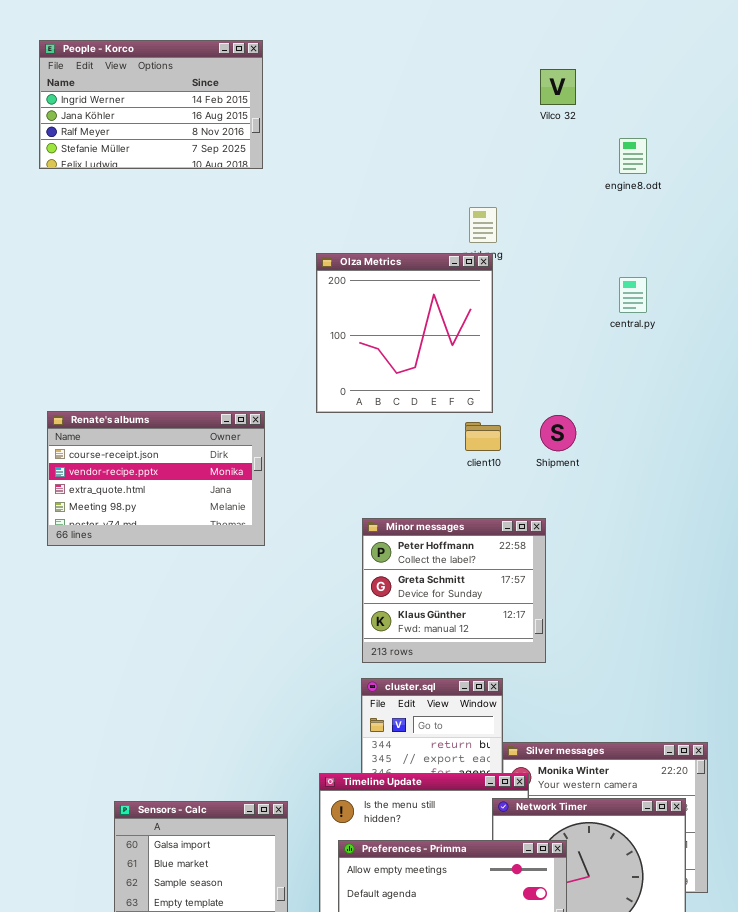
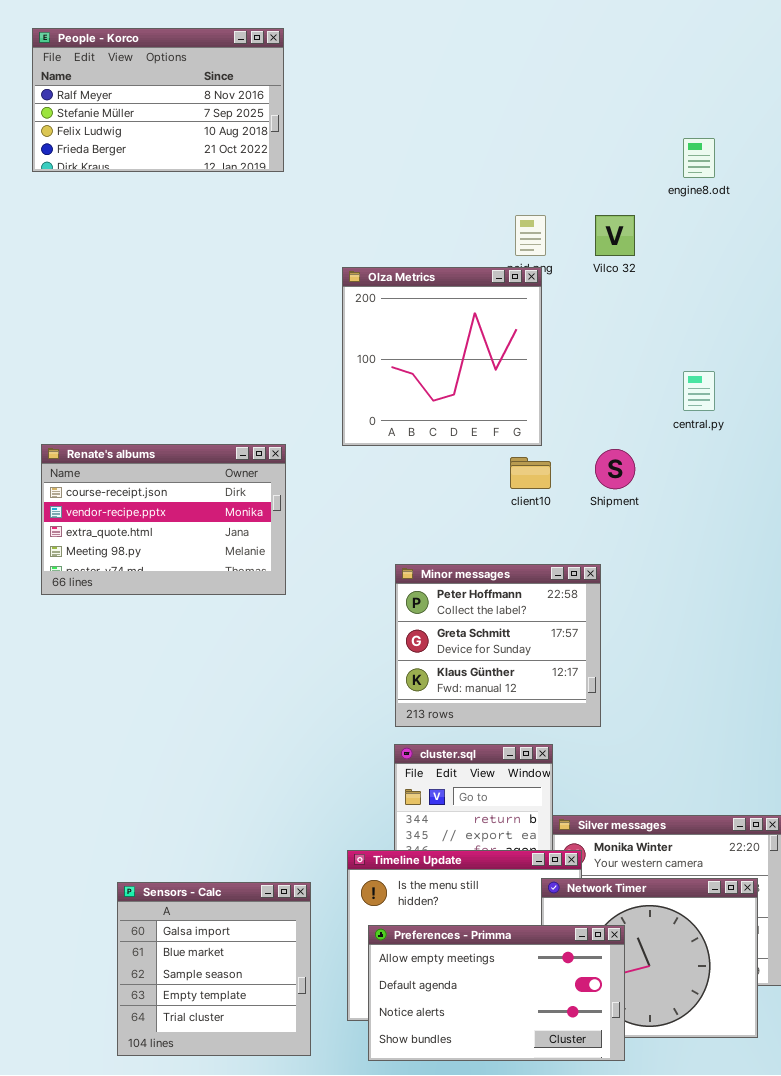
People - Korco: [39,40,263,169] -> [32,28,284,172], scrolled down 2 rows
Vilco 32: [540,69,576,105] -> [595,215,635,256], moved
central.py: [619,277,647,313] -> [683,371,715,411], moved

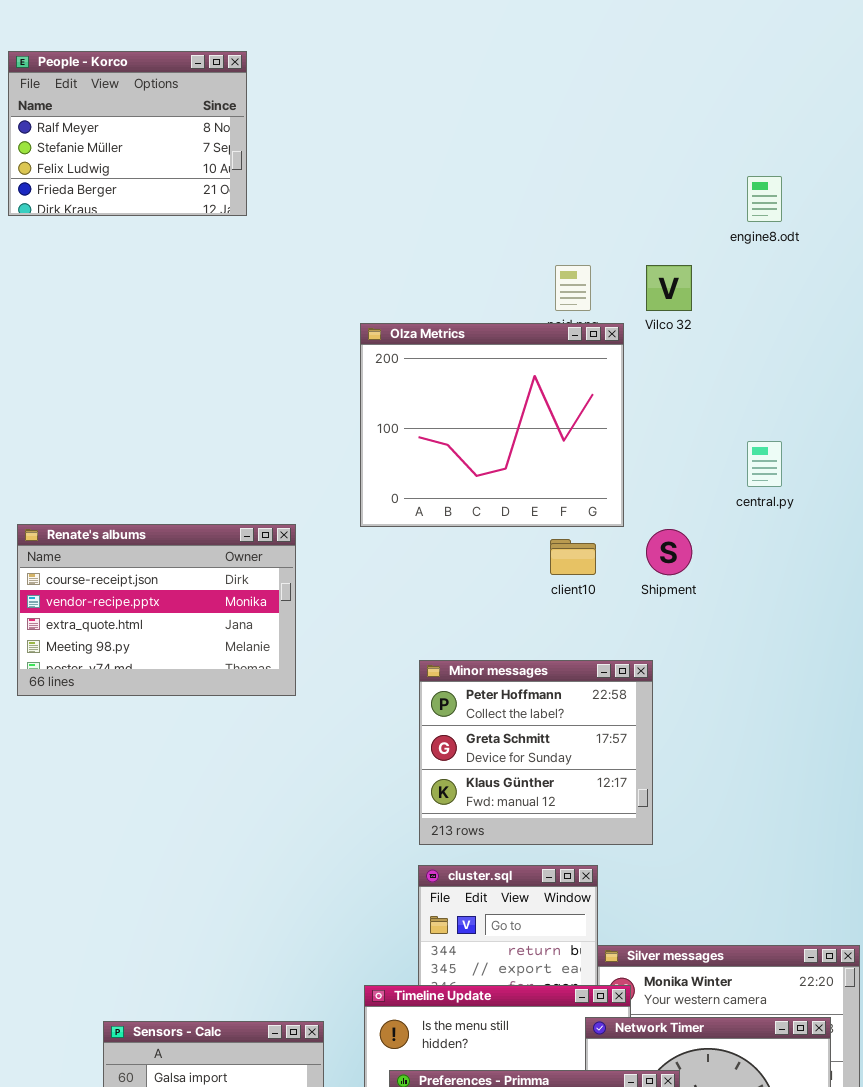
People - Korco: [32,28,284,172] -> [8,51,247,216], resized
Olza Metrics: [342,267,542,446] -> [360,323,624,527], resized

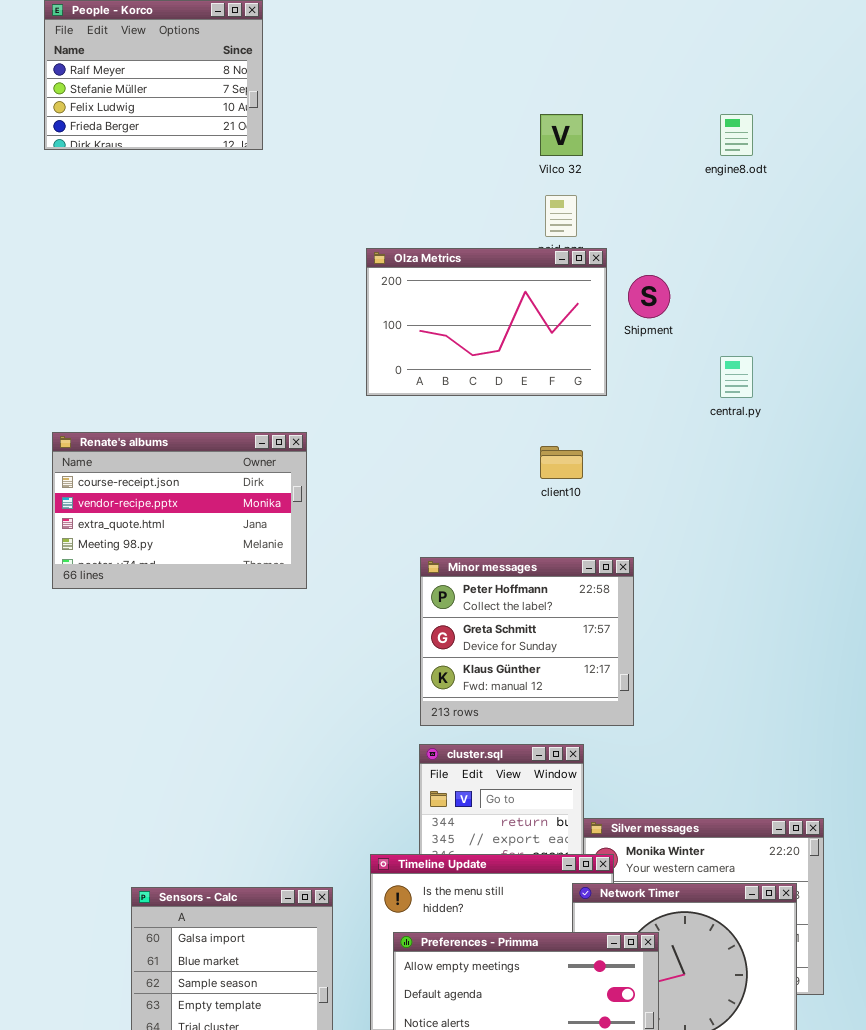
Vilco 32: [646,265,692,311] -> [540,114,583,156], moved
Olza Metrics: [360,323,624,527] -> [366,248,607,396], resized
Shipment: [646,529,692,575] -> [628,275,670,318], moved

